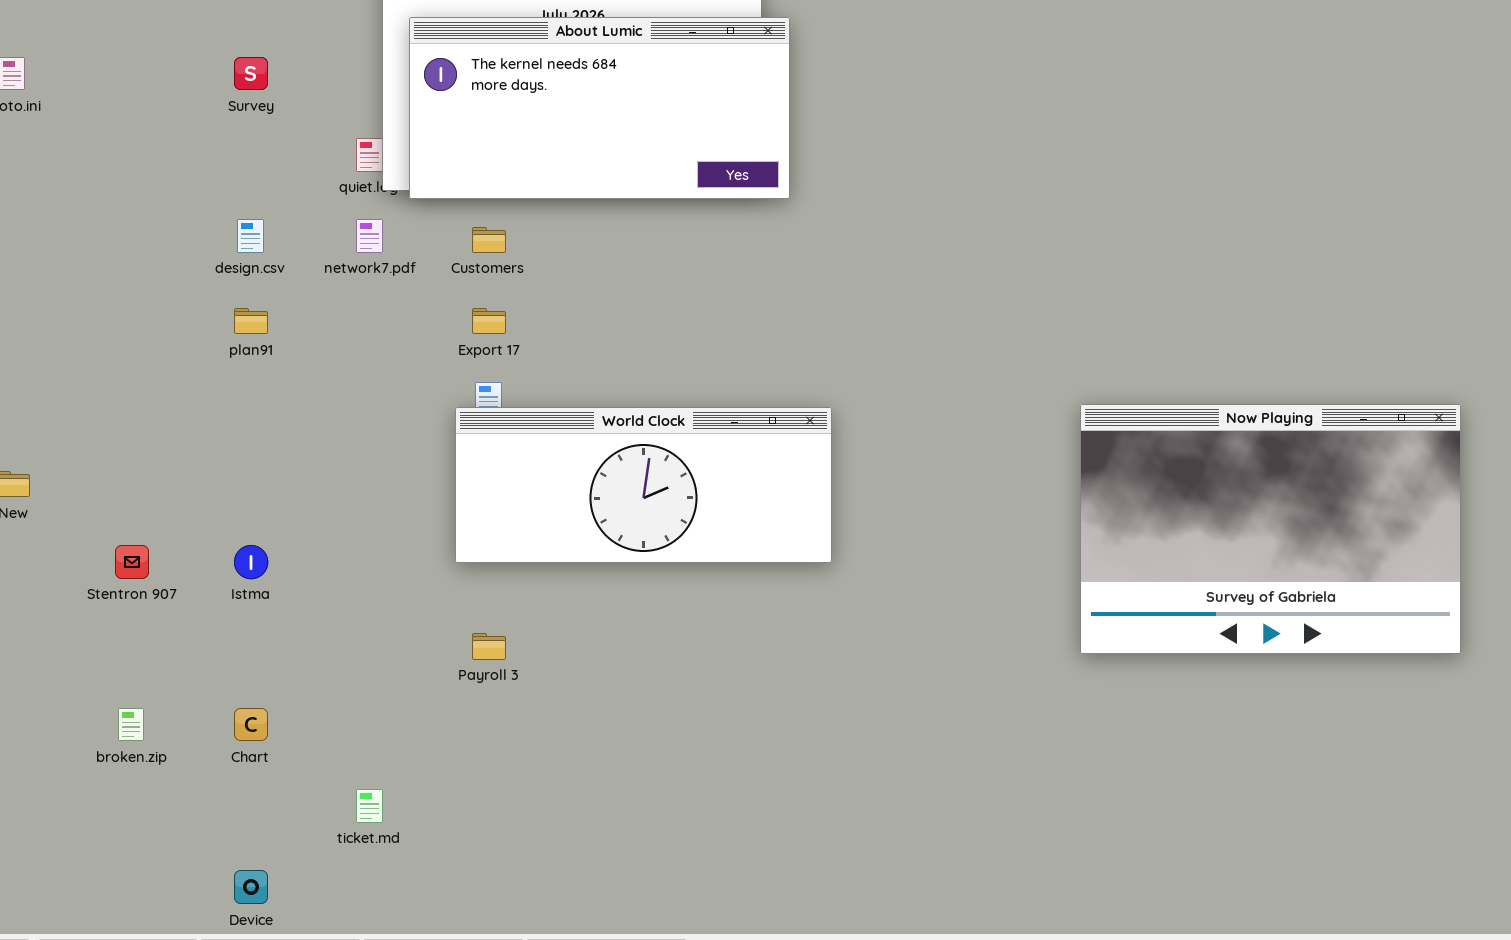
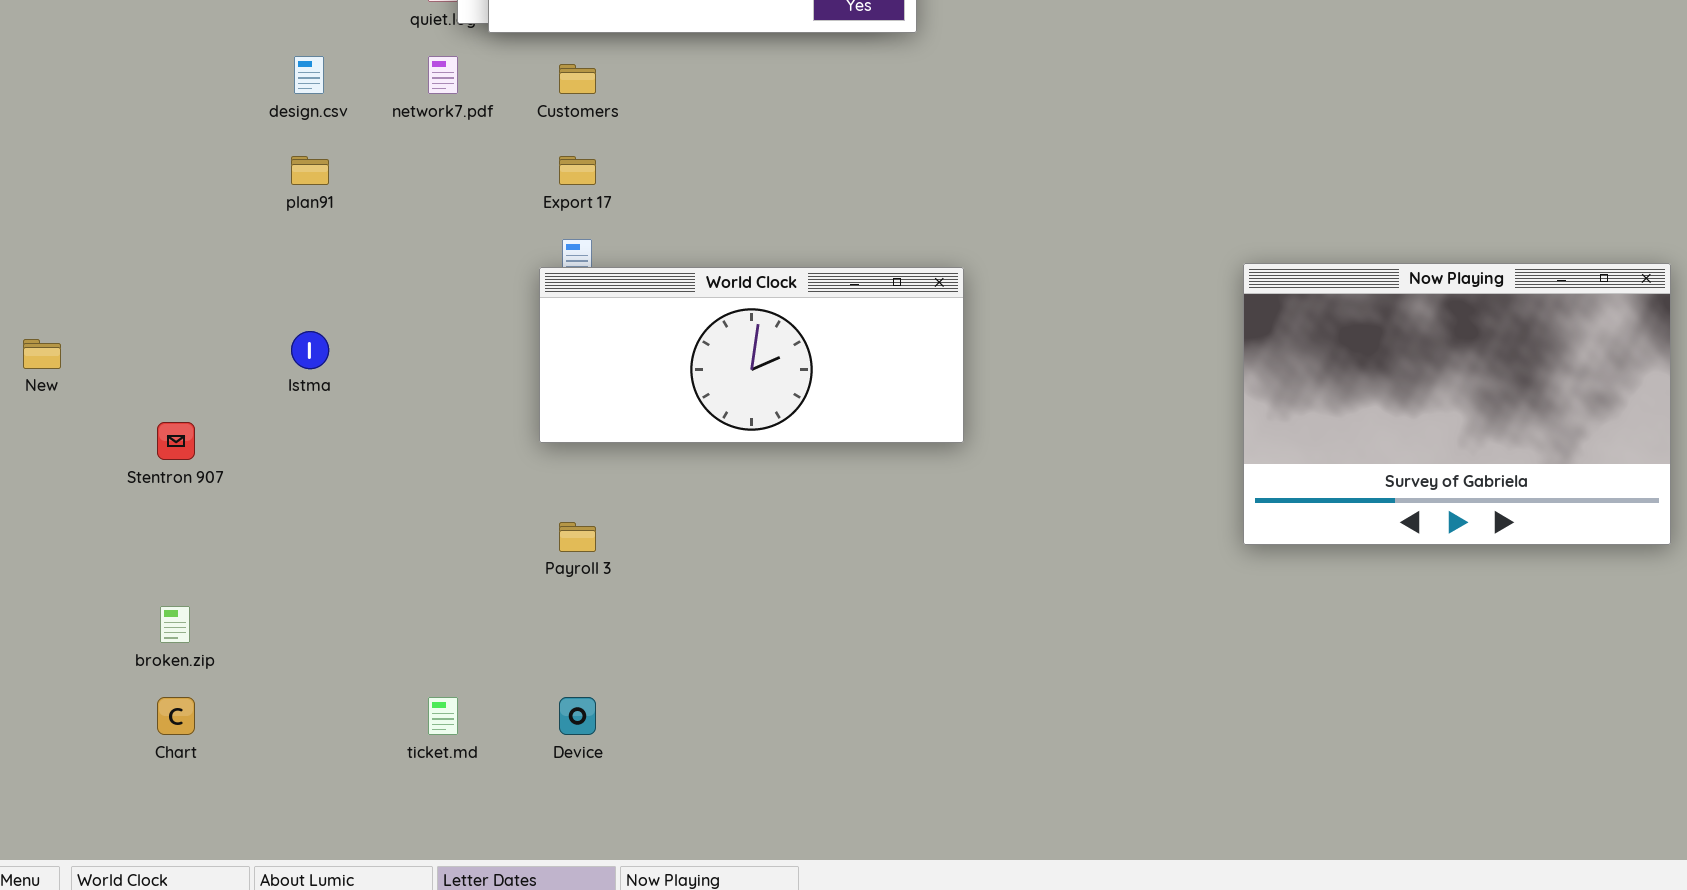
Istma: [234,545,268,579] -> [291,331,329,369], moved
Chart: [234,708,268,741] -> [157,697,195,735], moved
Device: [234,870,268,904] -> [559,697,596,735], moved

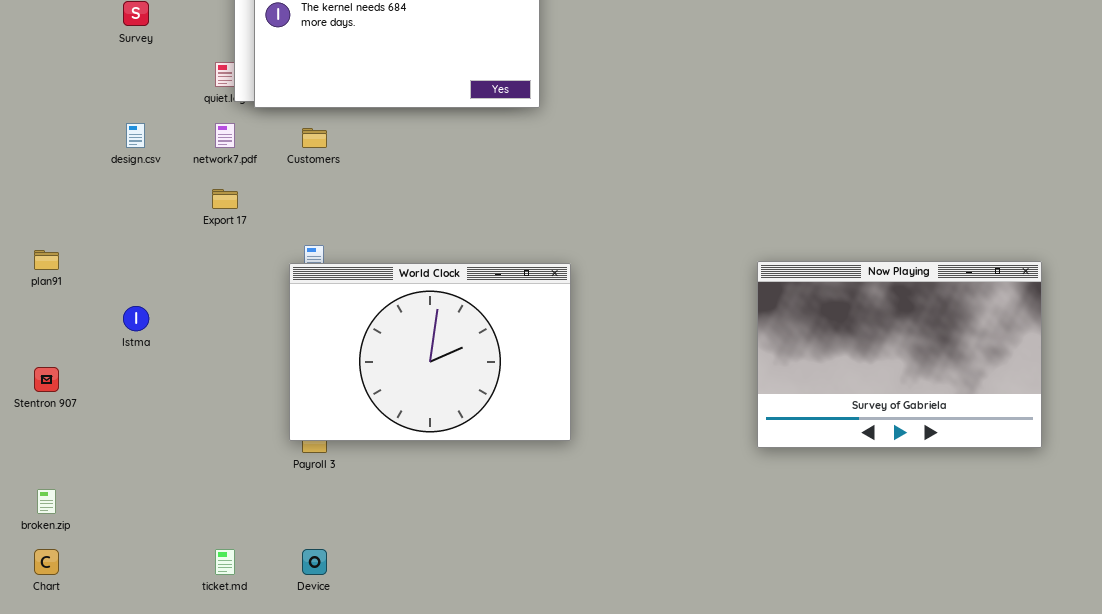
plan91: [291,156,329,185] -> [34,250,59,270], moved
Export 17: [559,156,596,185] -> [212,189,238,209], moved
World Clock: [539,267,964,443] -> [289,263,571,441], resized

